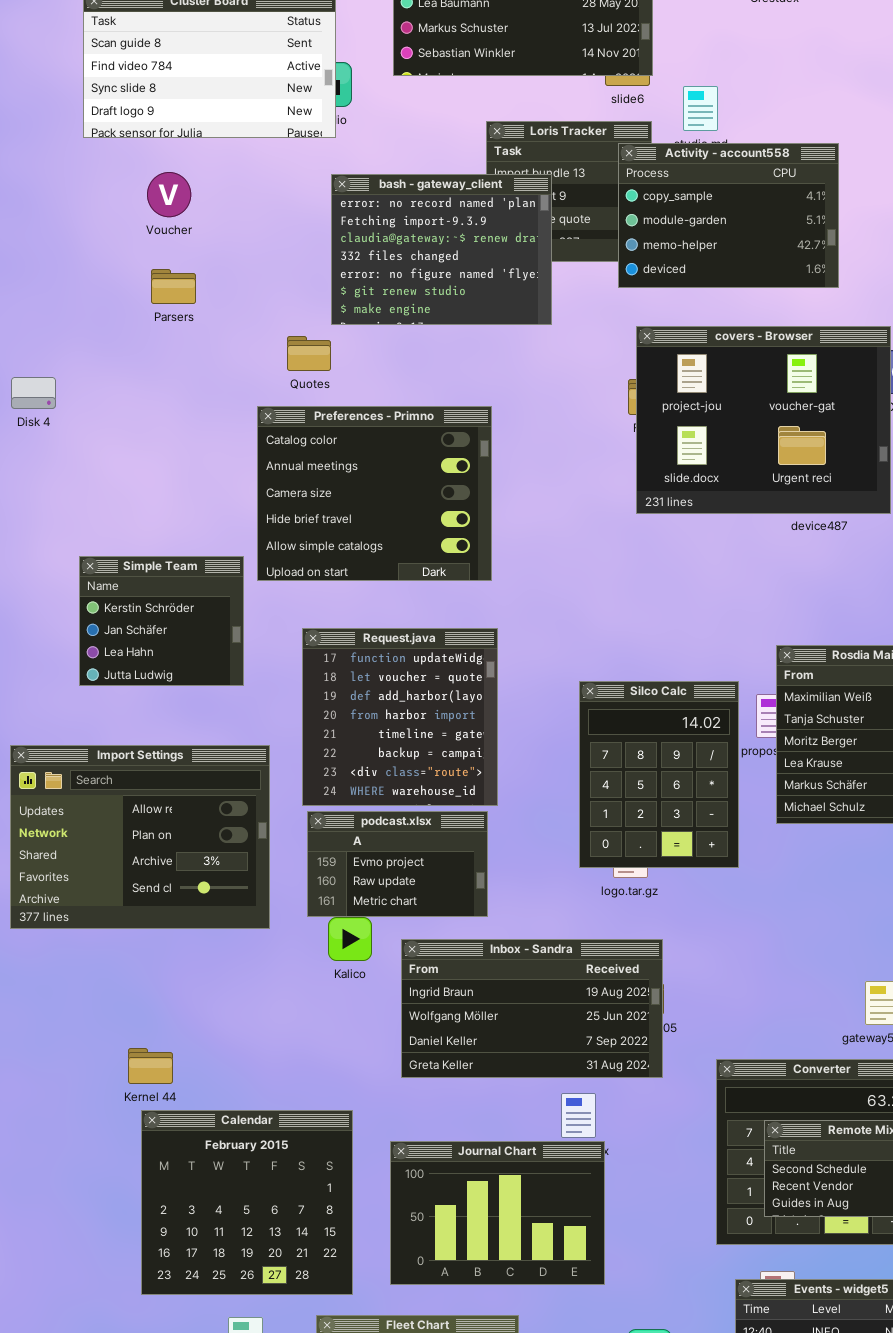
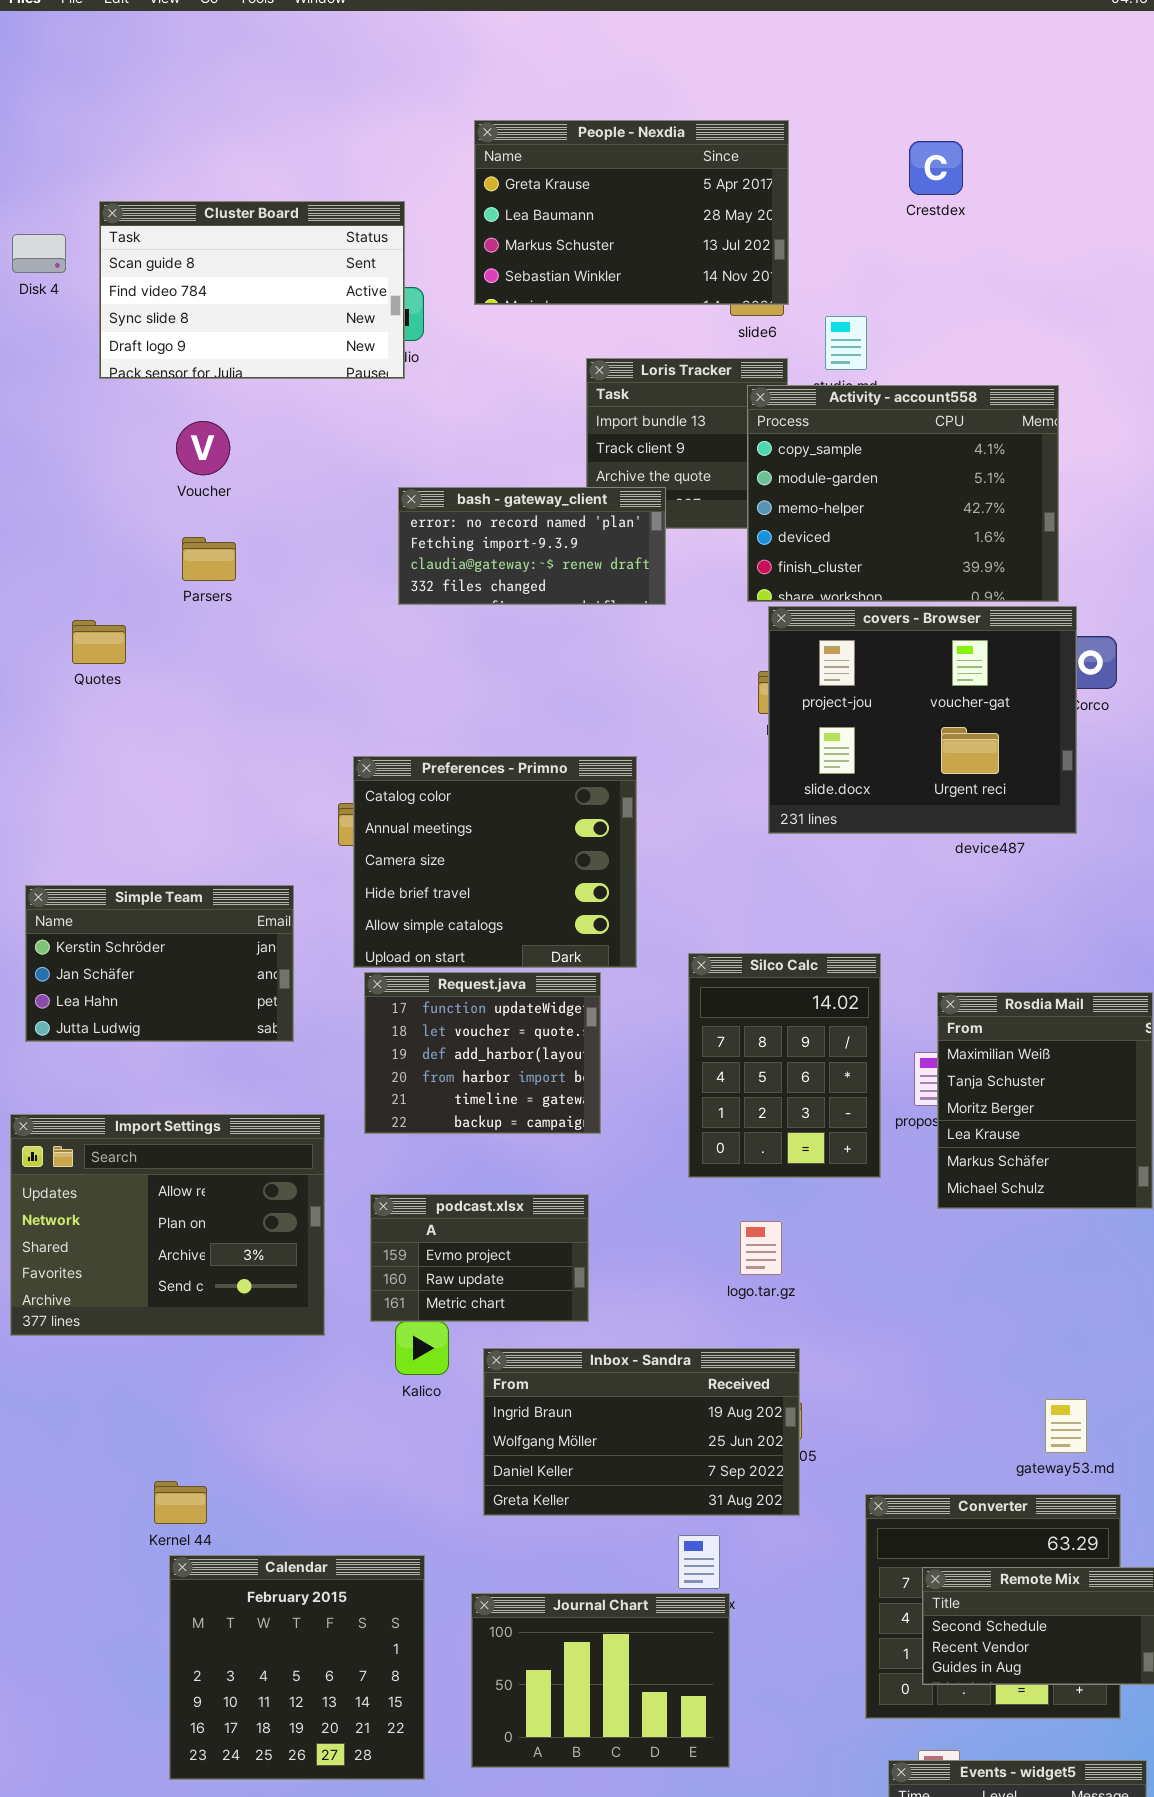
Activity - account558: [618,143,839,288] -> [747,385,1059,602], resized
bash - gateway_client: [331,174,552,325] -> [398,487,666,605], resized
Quotes: [287,336,331,371] -> [72,620,126,664], moved
Disk 4: [11,377,56,409] -> [12,234,66,273], moved
Preferences - Primno: [257,406,492,581] -> [353,756,637,968], moved
Simple Team: [79,556,244,686] -> [25,885,294,1042], resized
Request.java: [302,628,498,806] -> [364,972,601,1134], resized
Silco Calc: [579,681,739,868] -> [688,953,881,1178], moved

